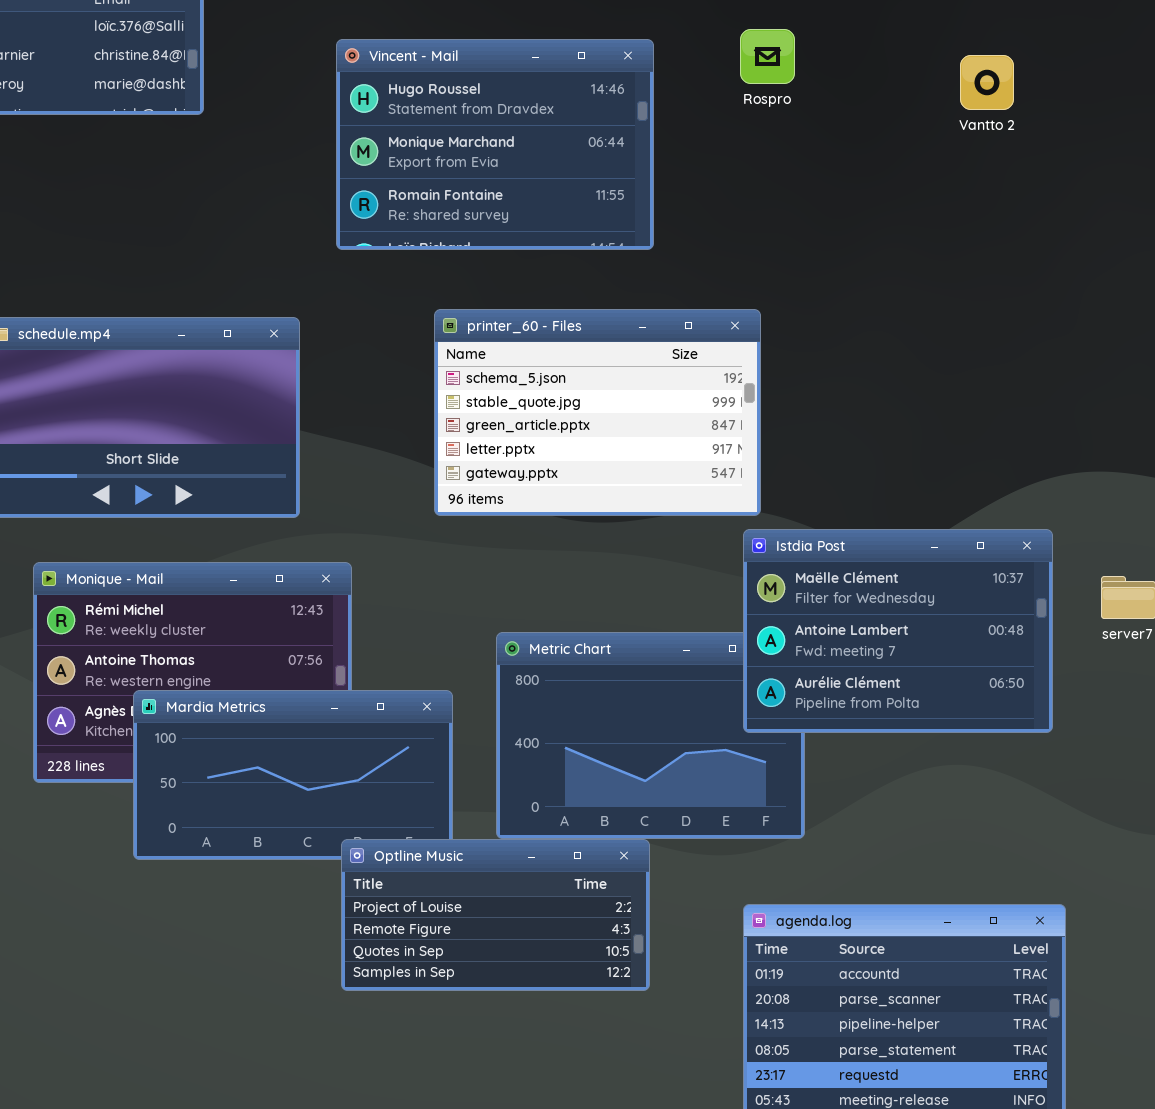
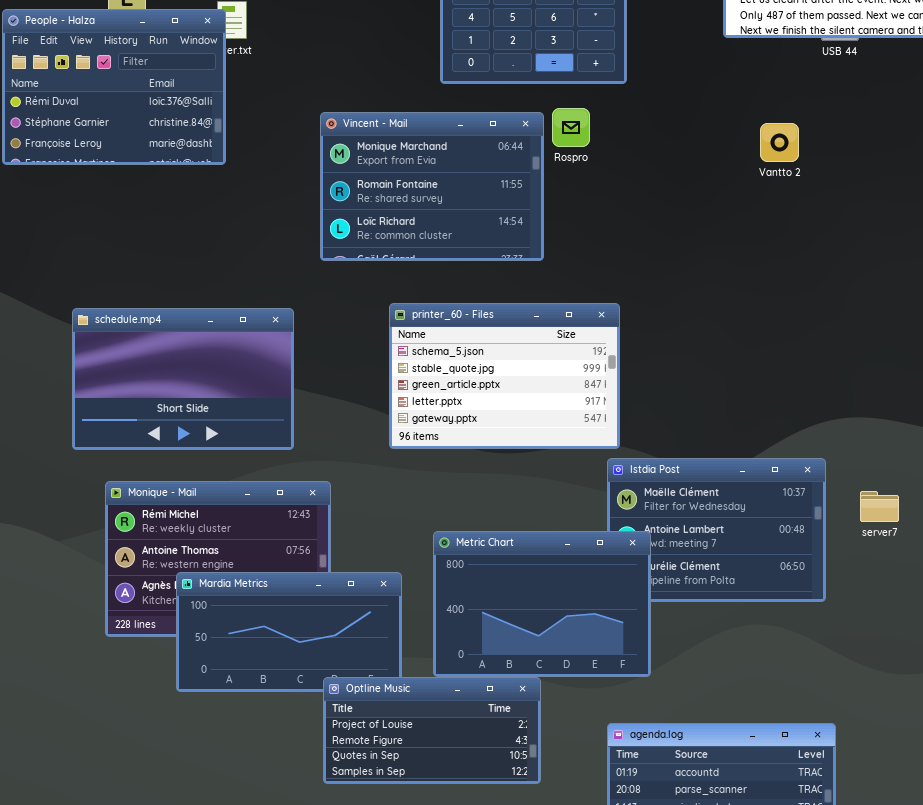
Rospro: [740,29,795,84] -> [552,108,590,147], moved
Vincent - Mail: [336,39,654,250] -> [320,112,544,261], scrolled down 1 row
Metric Chart: [496,632,805,839] -> [433,531,651,677], raised

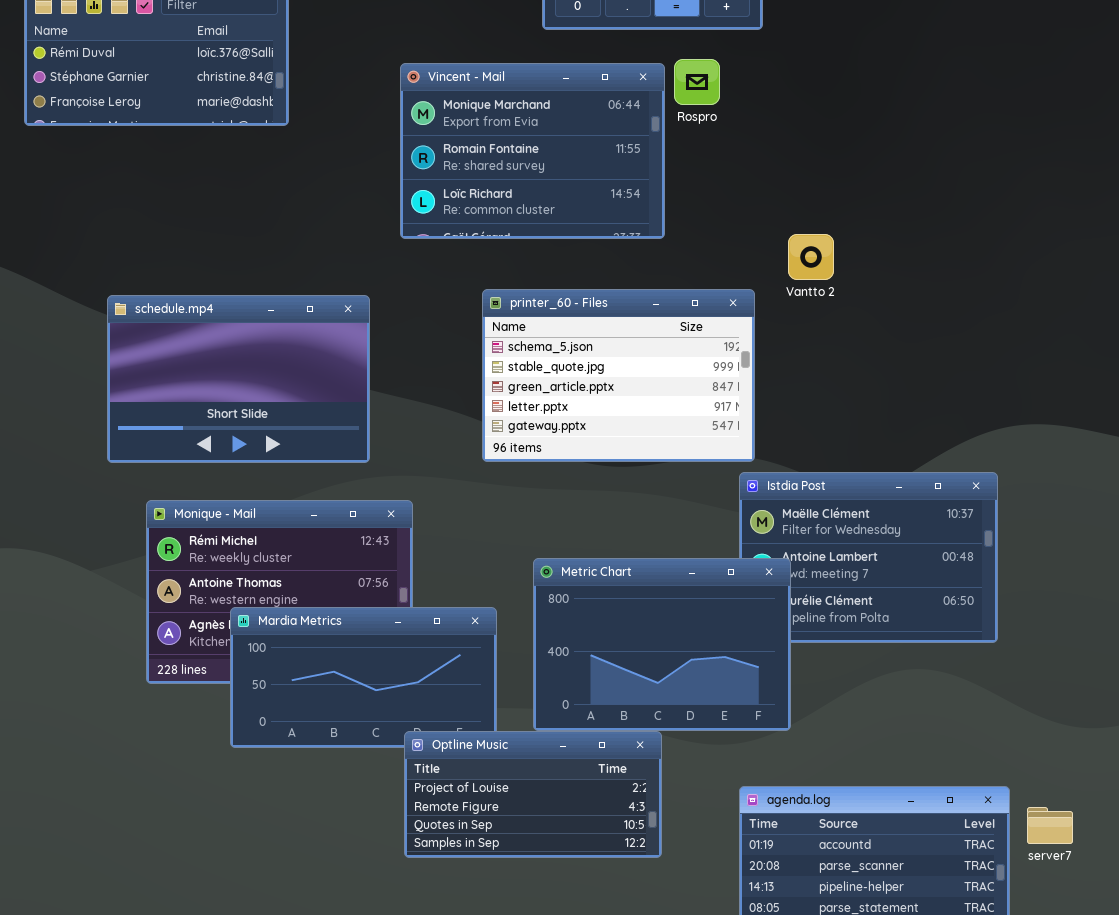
Vantto 2: [760,123,799,162] -> [788,234,834,280], moved
server7: [860,491,899,522] -> [1027,807,1073,844], moved

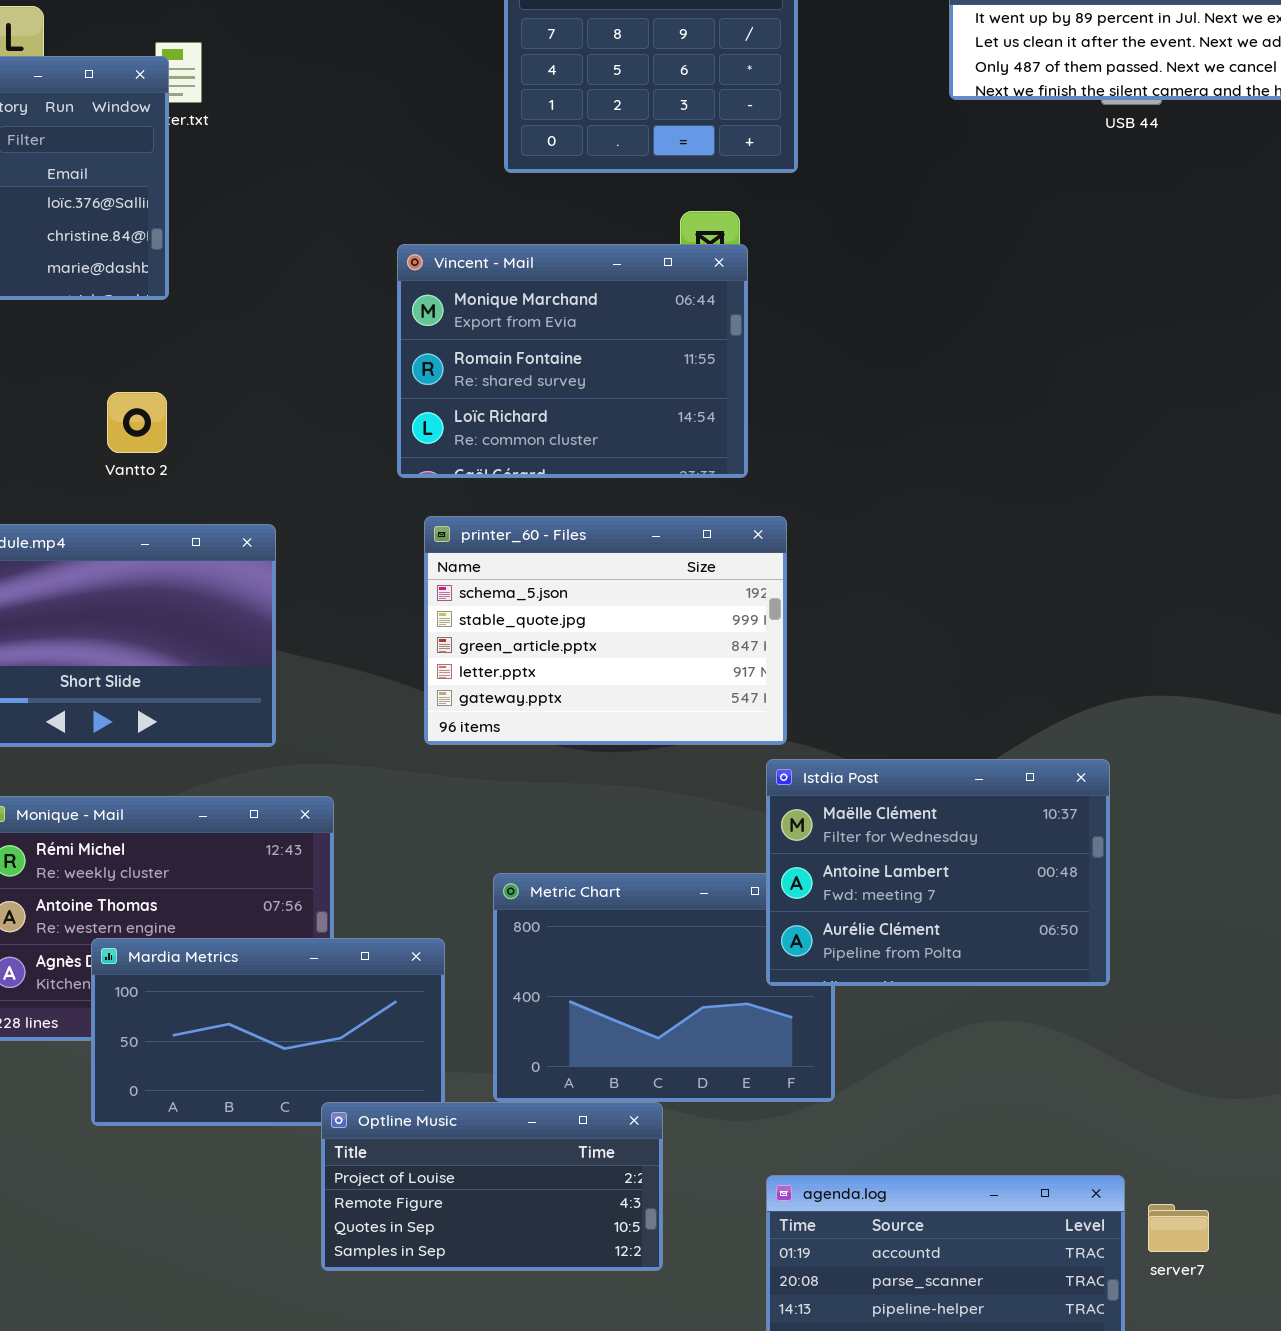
Vincent - Mail: [400,63,665,239] -> [397,244,748,478], moved
Vantto 2: [788,234,834,280] -> [107,392,167,453], moved
Istdia Post: [739,472,998,643] -> [766,759,1110,986], raised

